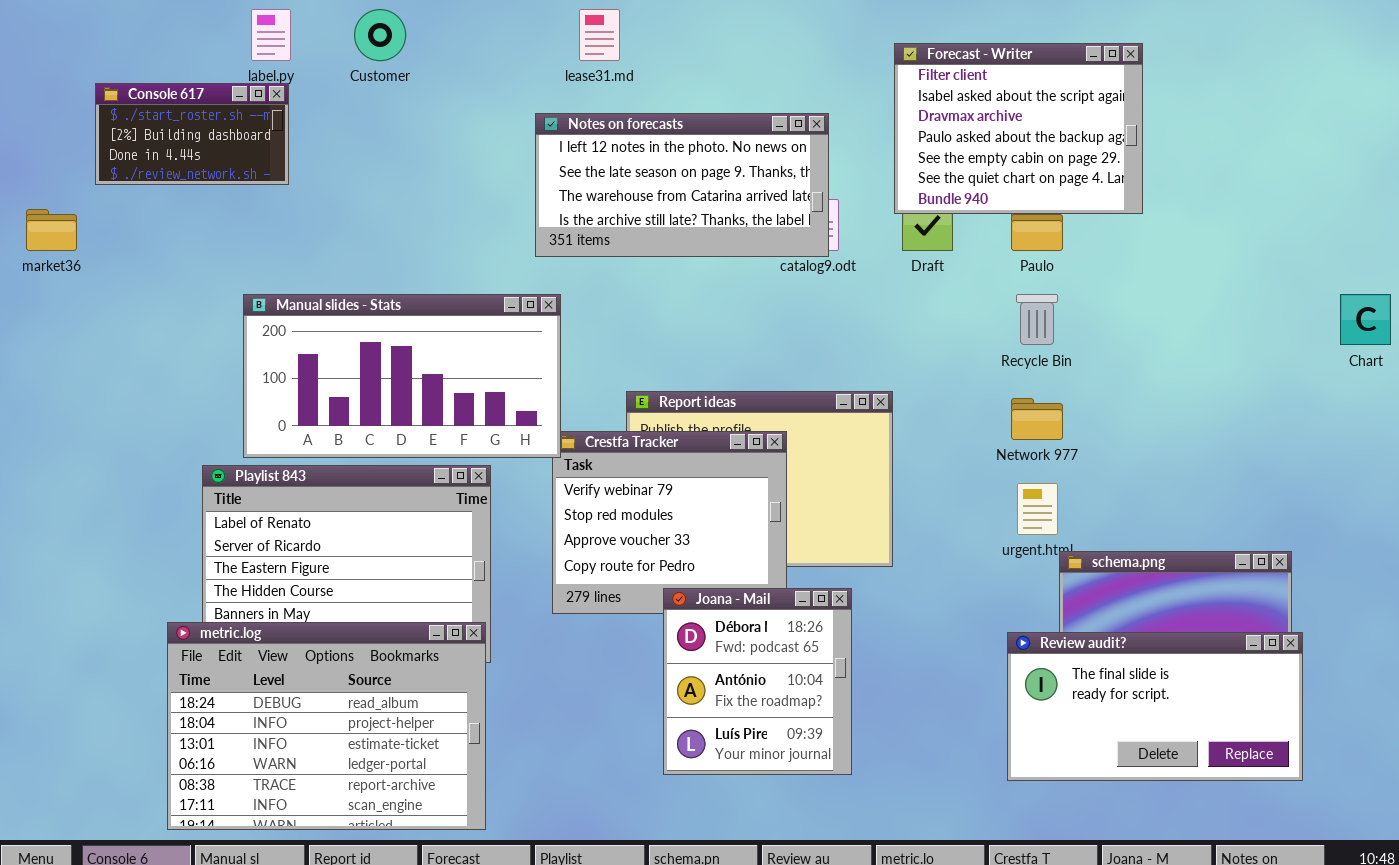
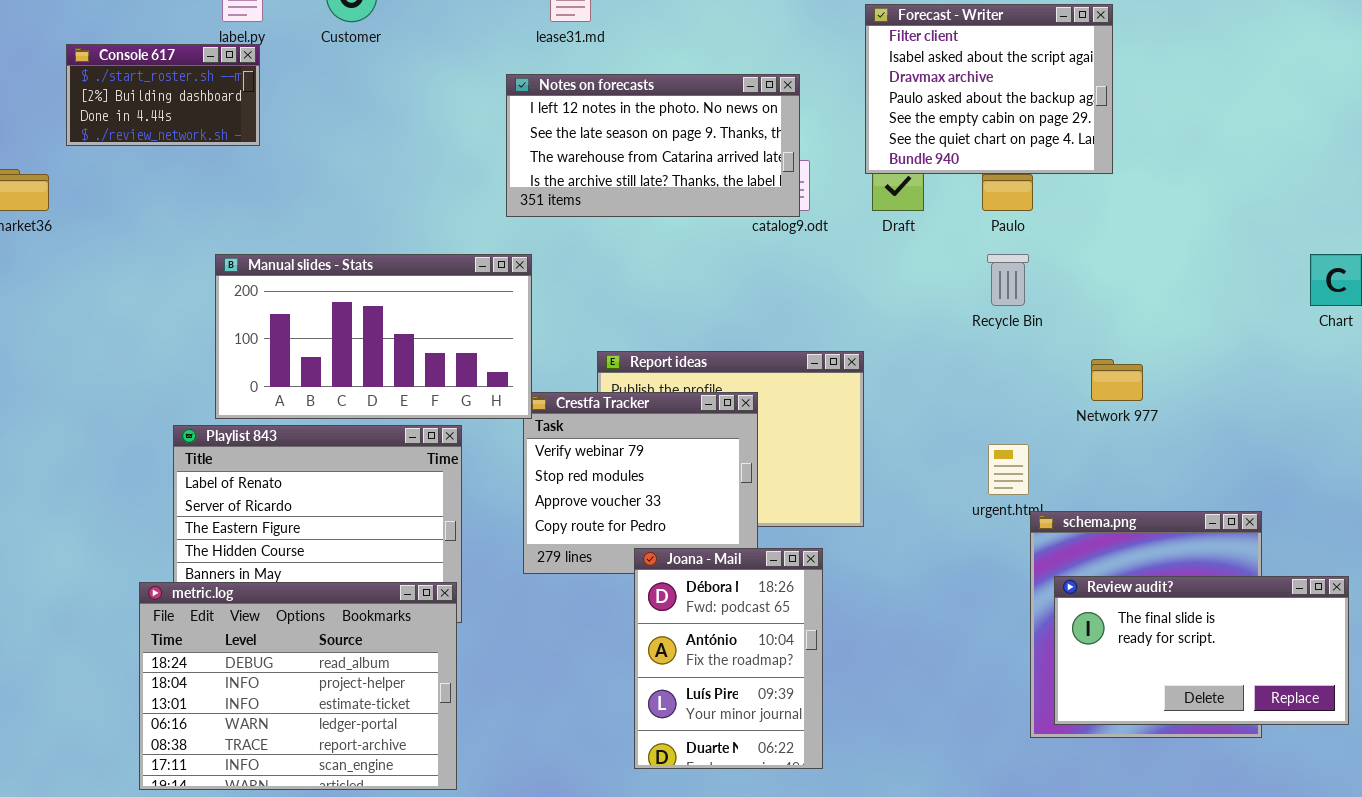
Network 977: [1011,398,1063,440] -> [1091,359,1143,401], moved
Joana - Mail: [663,588,852,775] -> [634,548,823,769], resized
Review audit?: [1007,632,1303,781] -> [1054,576,1349,725], moved

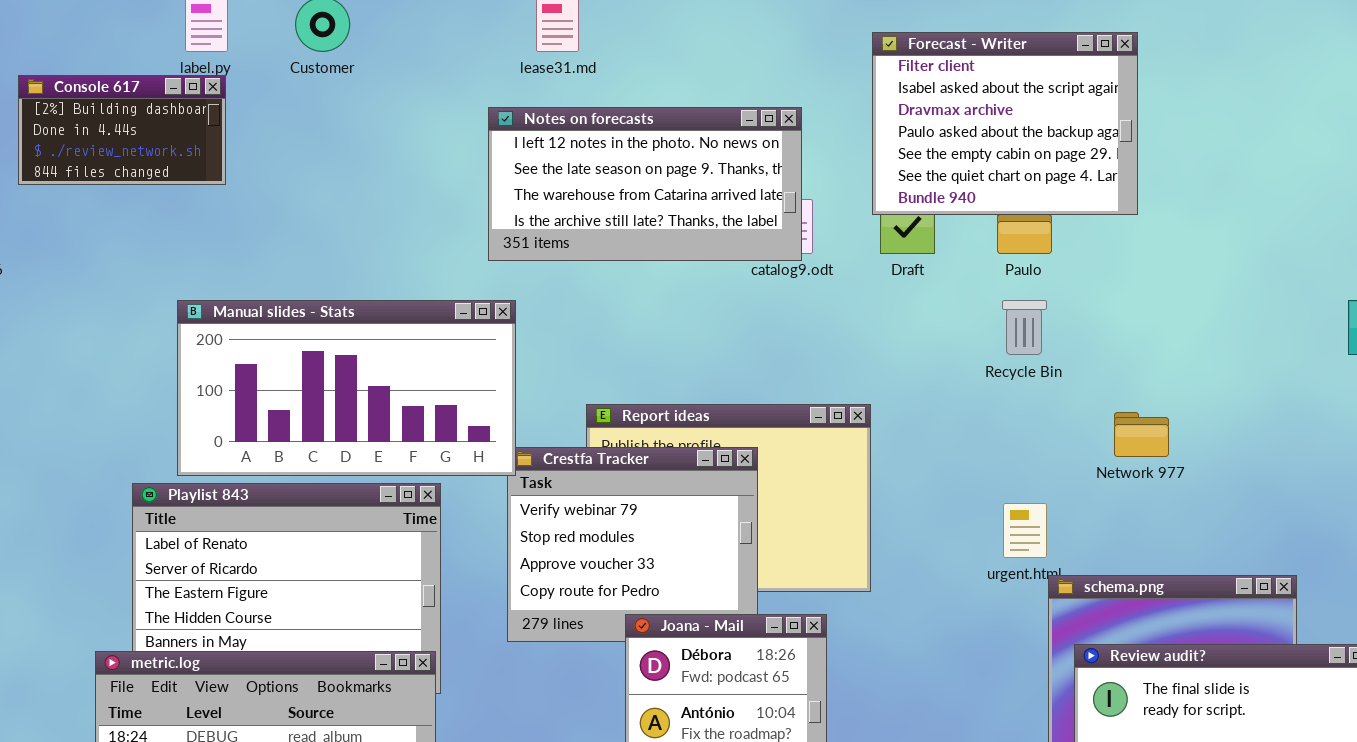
Console 617: [66,44,260,146] -> [18,75,226,185], scrolled down 1 row

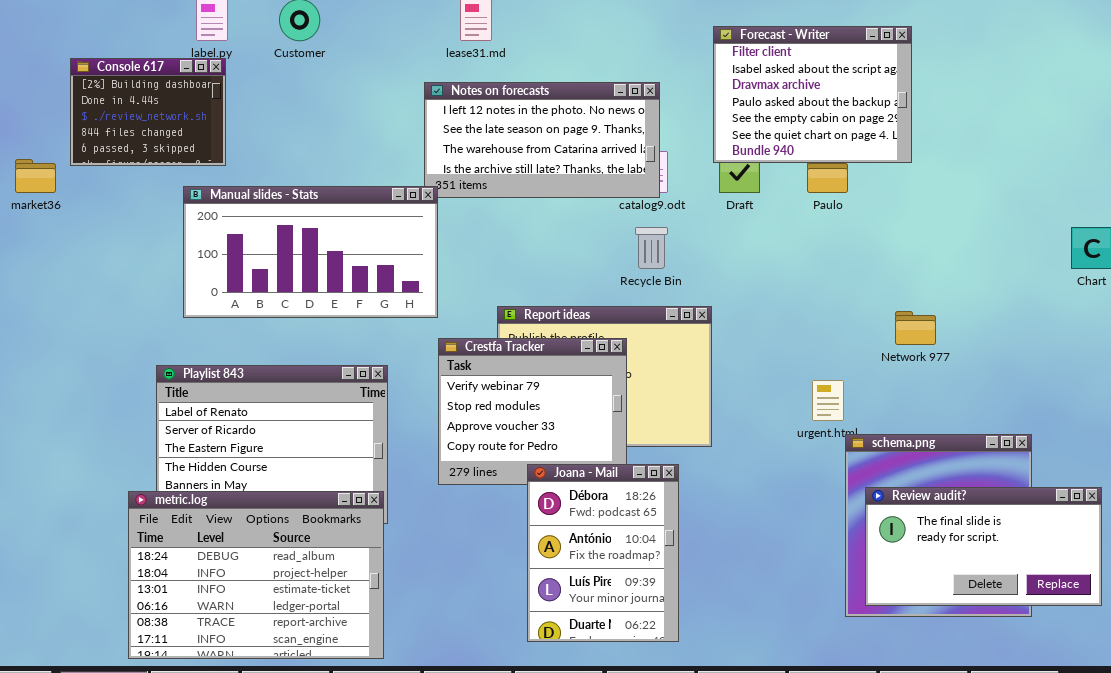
Console 617: [18,75,226,185] -> [70,58,226,166], resized
Manual slides - Stats: [177,300,516,476] -> [183,186,438,318], moved
Recycle Bin: [1002,300,1047,355] -> [635,227,668,269], moved

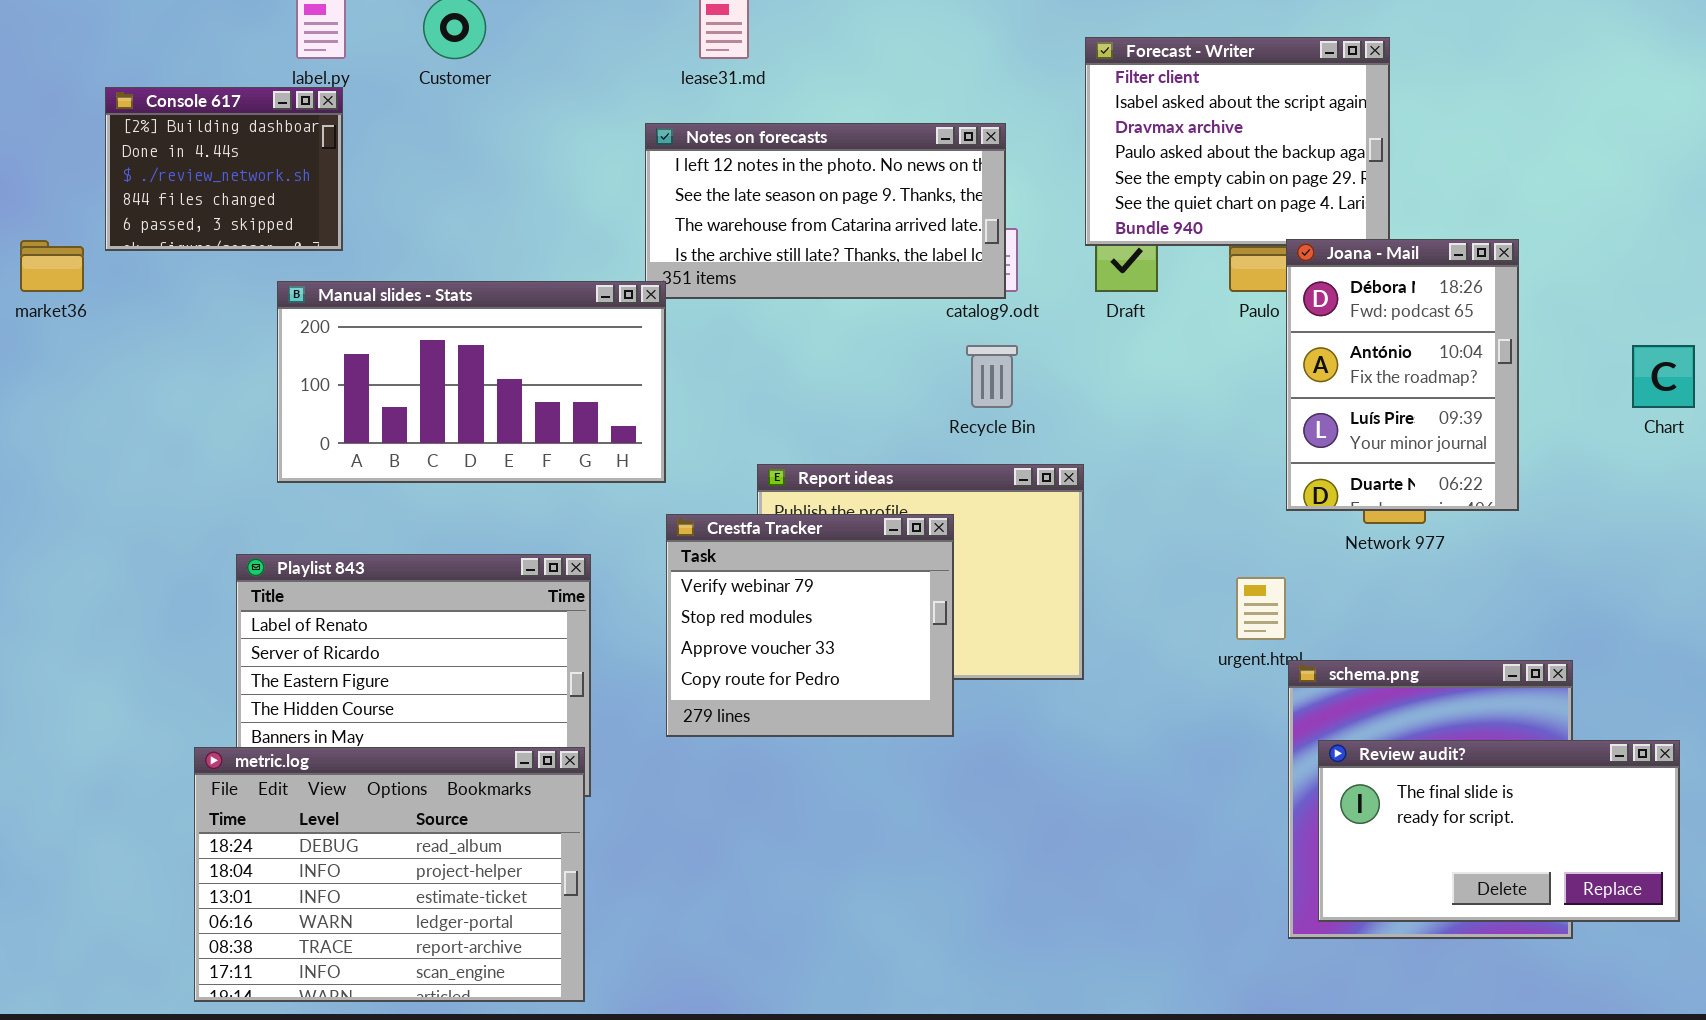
Joana - Mail: [527,464,679,642] -> [1286,239,1519,511], moved

